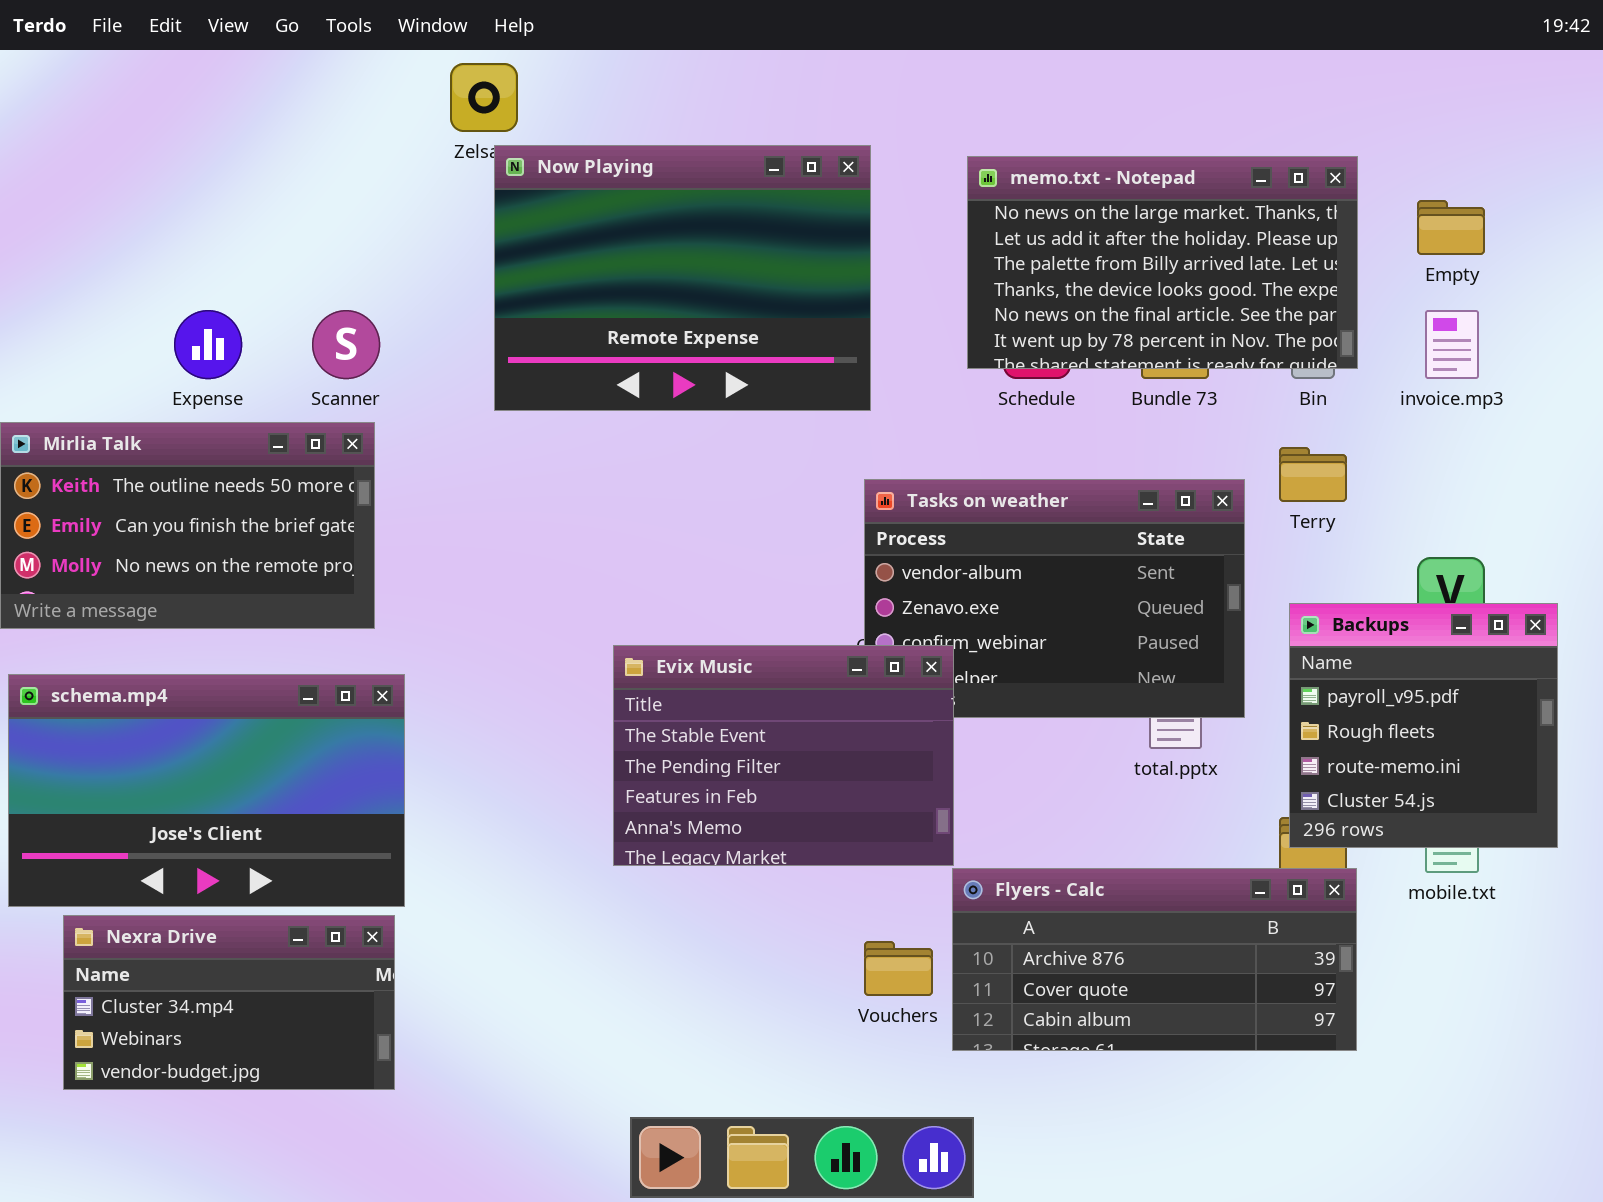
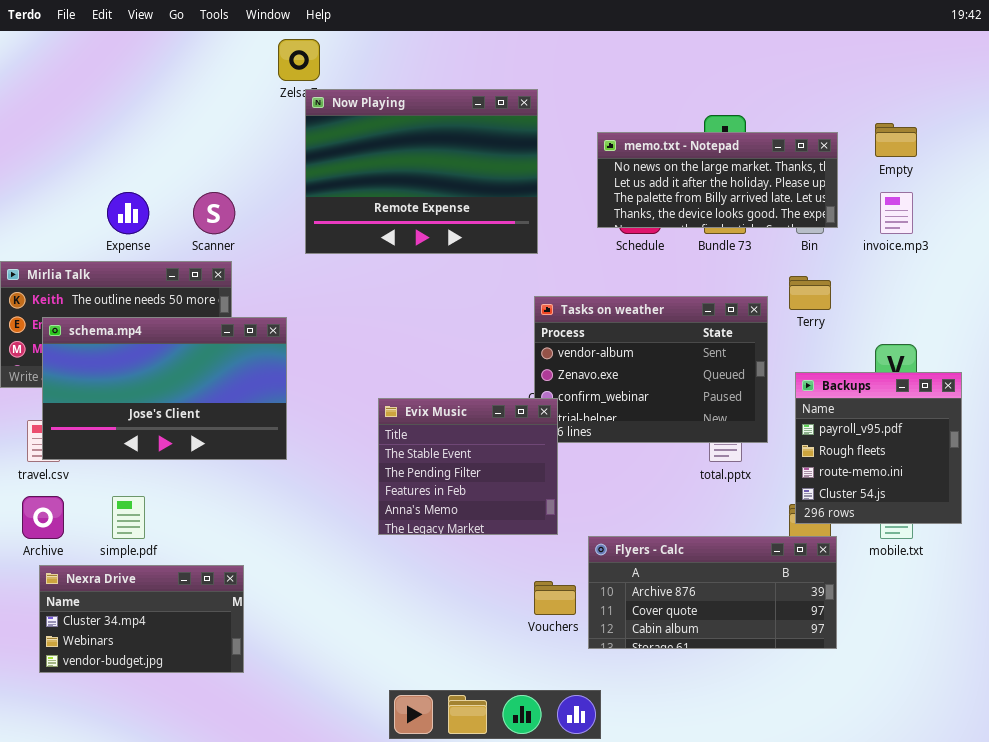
memo.txt - Notepad: [967,156,1358,369] -> [597,132,838,228], resized
Evix Music: [613,645,954,866] -> [378,398,558,535], resized
schema.mp4: [8,674,405,907] -> [42,317,287,460], moved

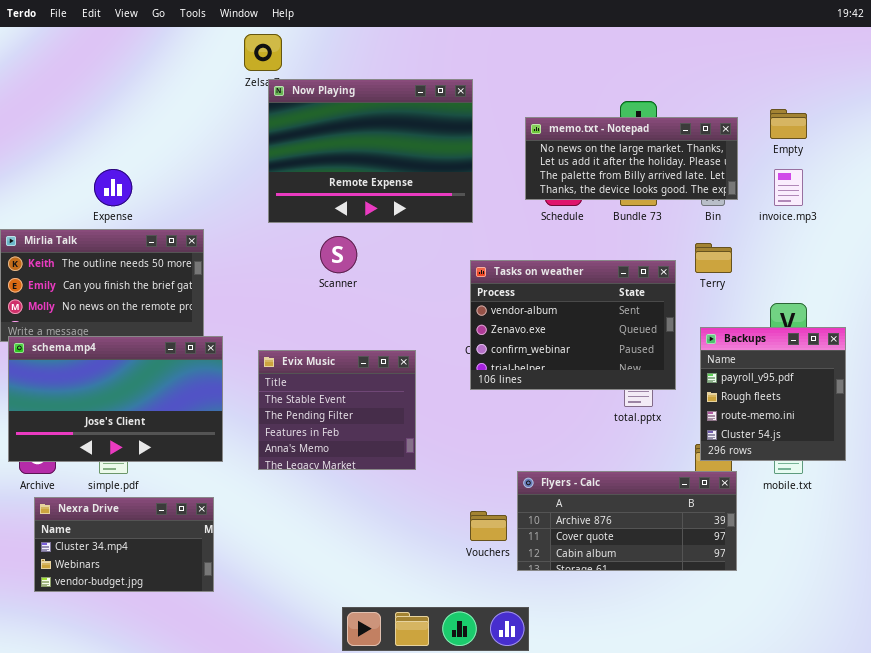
Scanner: [193,192,235,234] -> [320,236,357,273], moved
schema.mp4: [42,317,287,460] -> [8,336,223,462], moved
Evix Music: [378,398,558,535] -> [258,350,416,470], moved

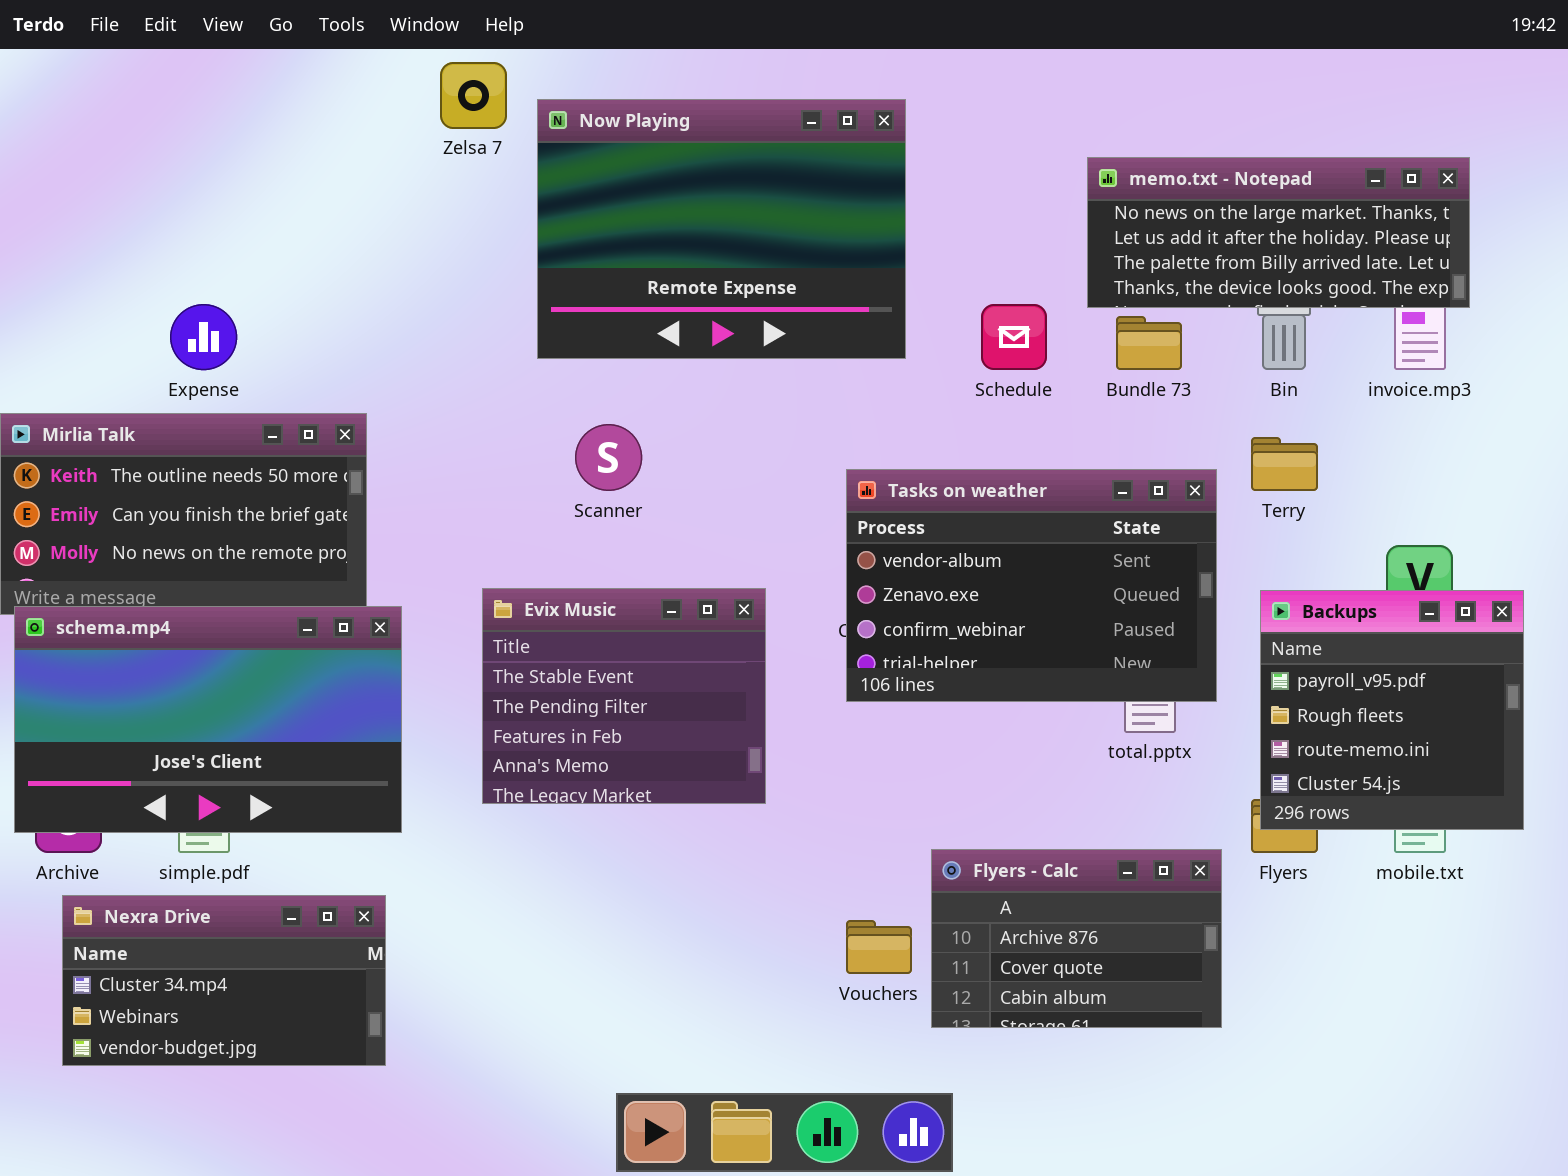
Now Playing: [268,79,473,223] -> [537,99,906,359], moved
memo.txt - Notepad: [525,117,738,200] -> [1087,157,1470,308], moved
Evix Music: [258,350,416,470] -> [482,588,766,804], moved
Flyers - Calc: [517,471,737,571] -> [931,849,1222,1028], resized

